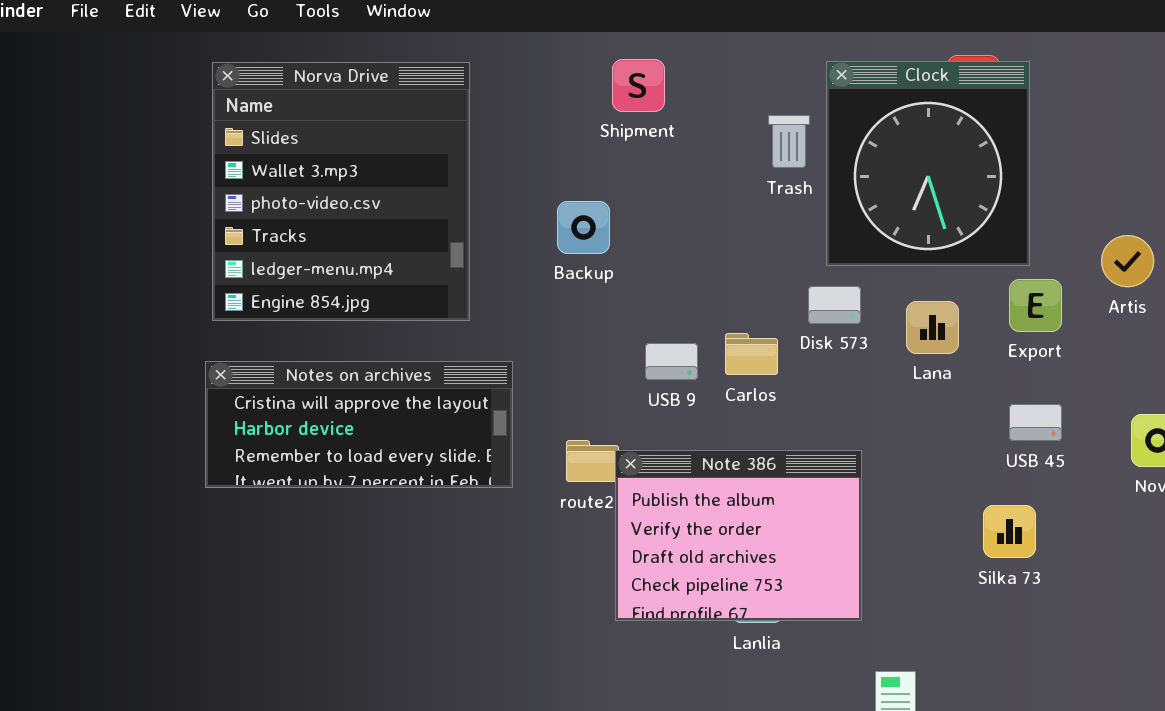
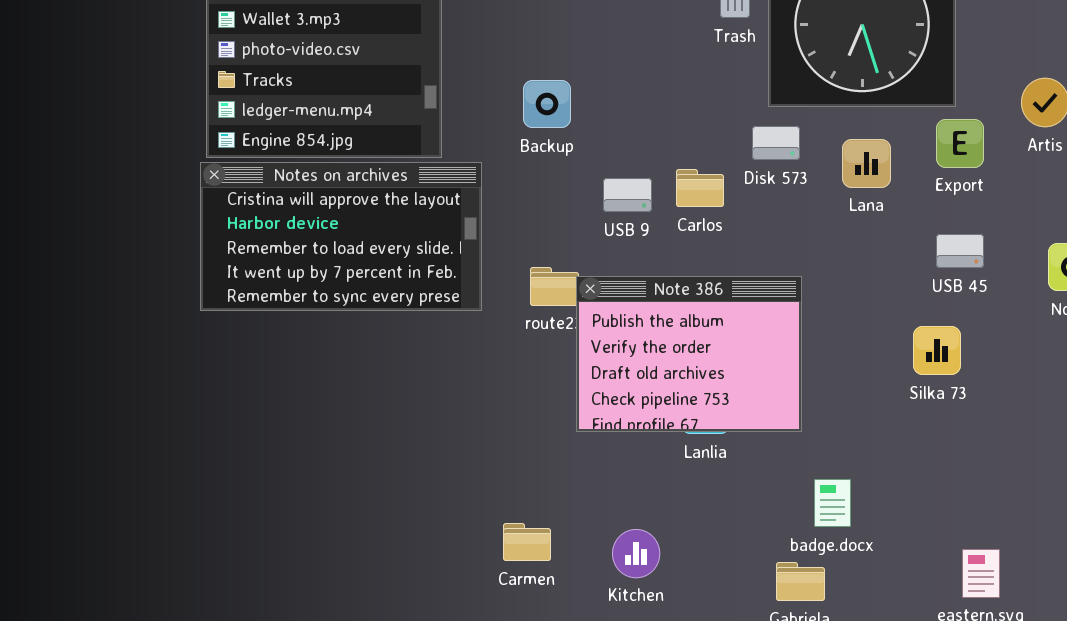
Backup: [557,201,610,254] -> [523,80,571,128], moved
Notes on archives: [205,361,513,488] -> [200,162,482,311], resized

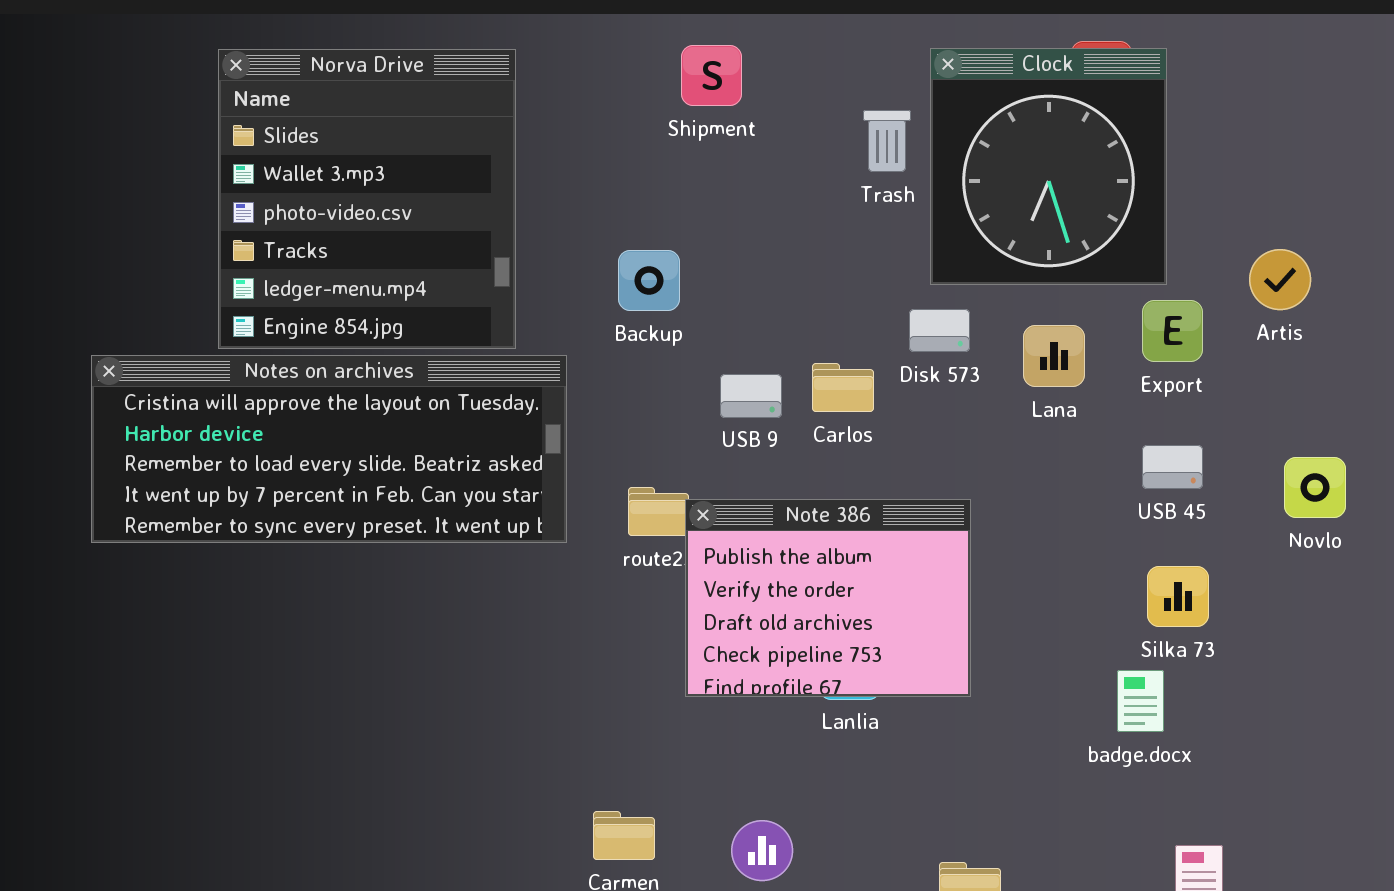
Notes on archives: [200,162,482,311] -> [91,355,567,543], resized
Silka 73: [913,326,961,375] -> [1147,566,1209,627], moved
badge.docx: [814,479,851,527] -> [1117,670,1164,732], moved

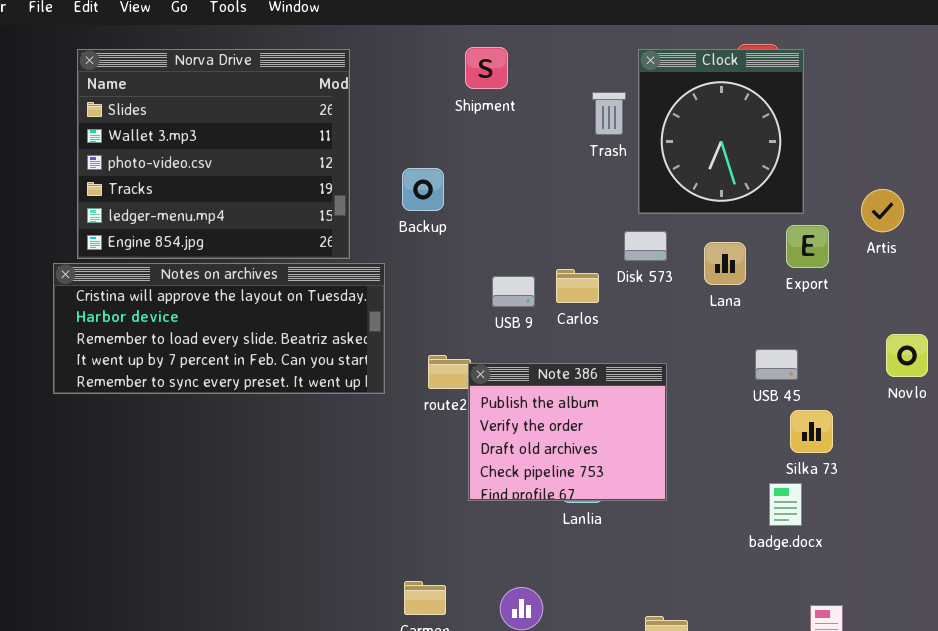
Norva Drive: [218,49,516,349] -> [77,49,350,259], resized
Backup: [618,250,680,311] -> [402,168,444,211], moved
USB 45: [1142,445,1203,489] -> [755,349,798,380], moved

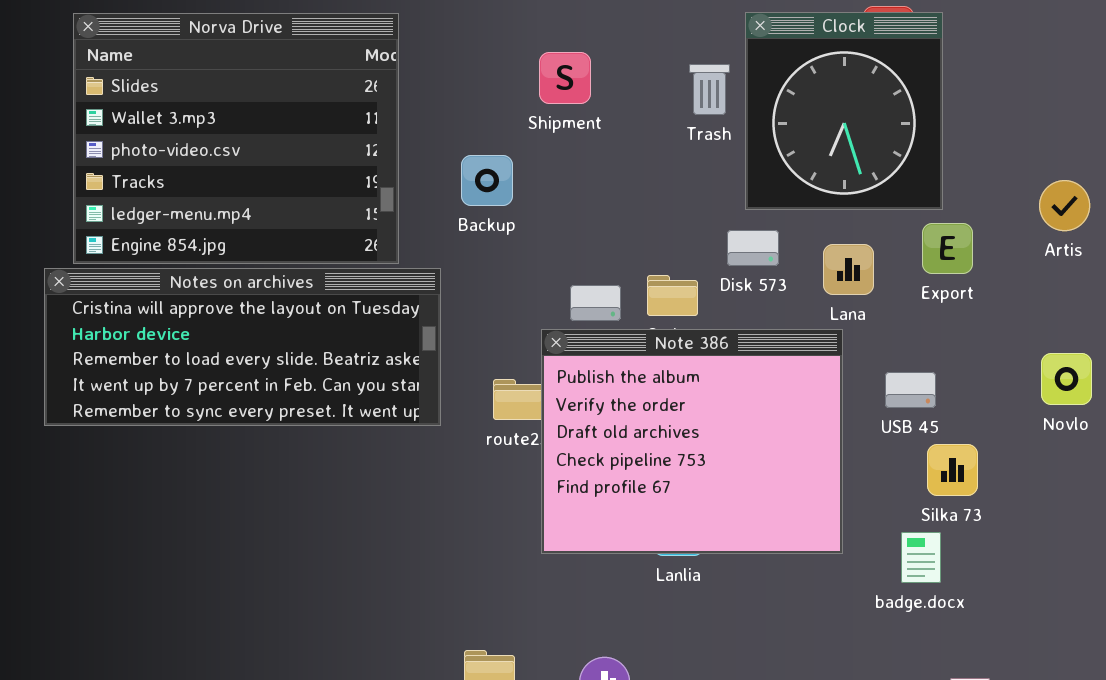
Shipment: [465,47,508,89] -> [539,52,591,104], moved
Artis: [861,189,904,232] -> [1039,180,1090,231], moved
Note 386: [468,363,667,501] -> [541,329,843,554], resized

